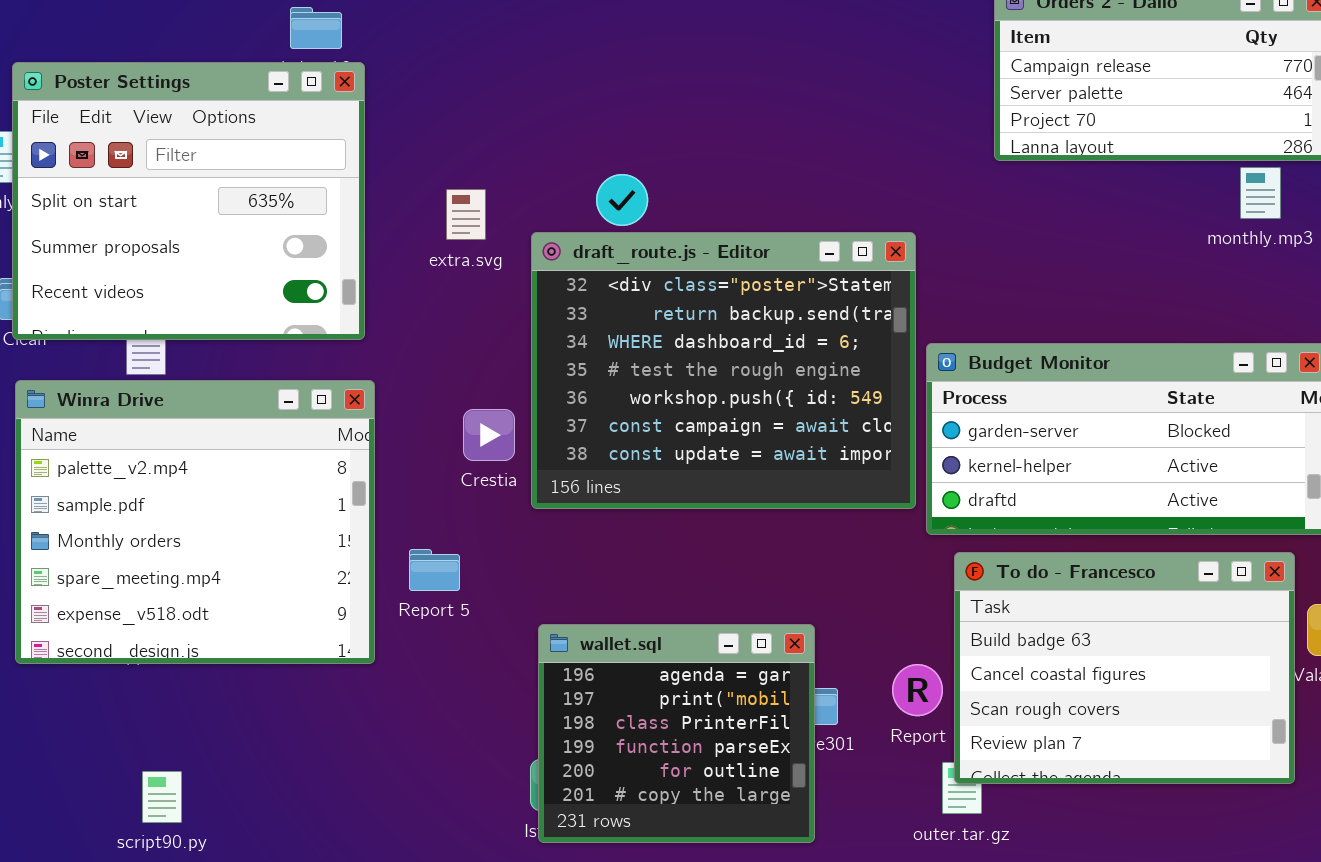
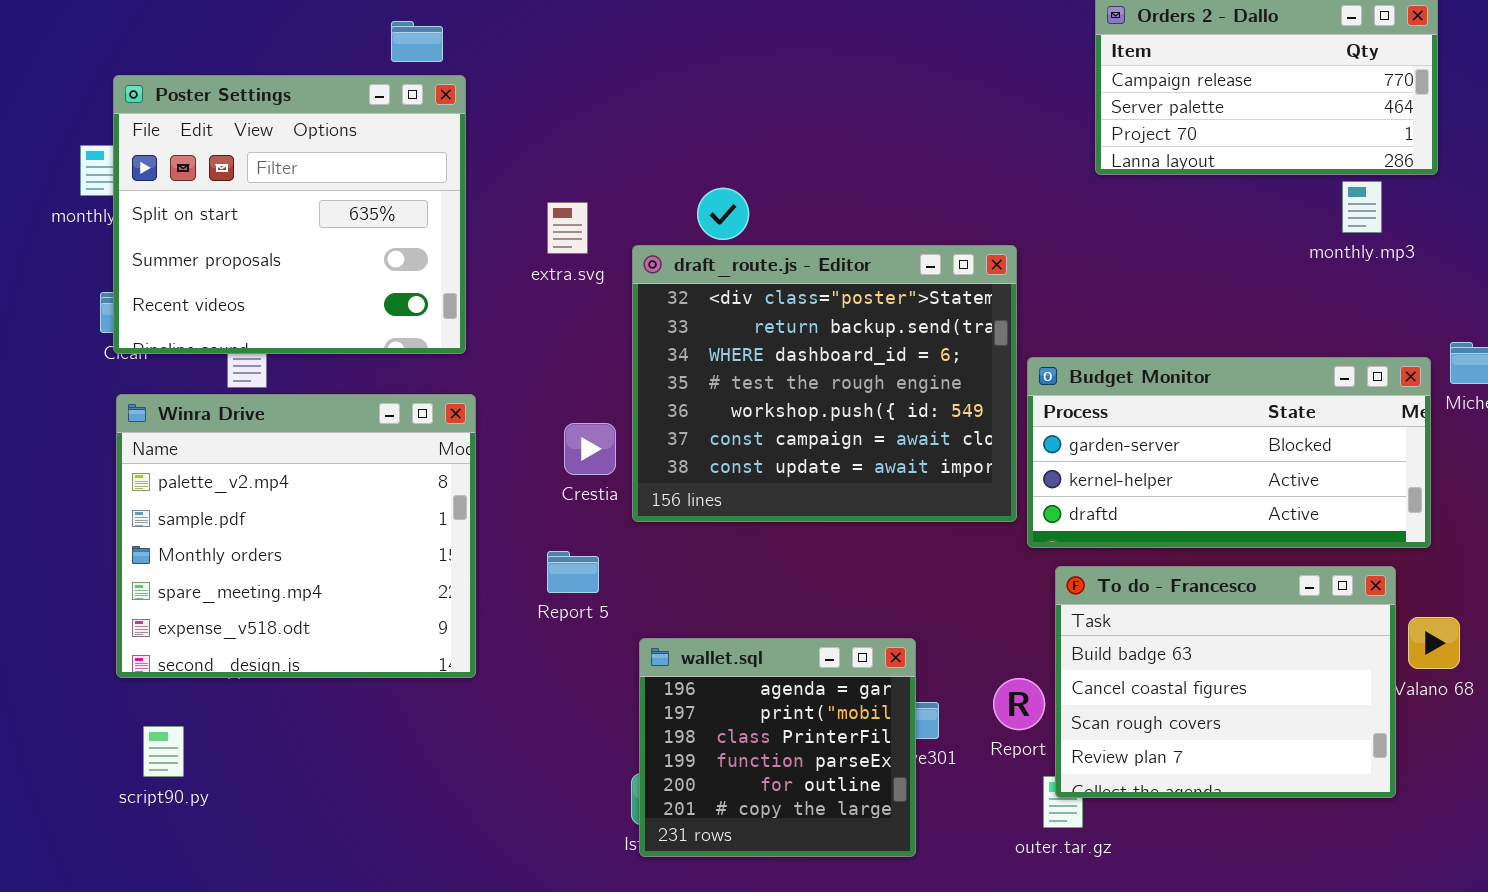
Report 5: [409,549,460,591] -> [547,551,599,593], moved
script90.py: [142,771,182,823] -> [143,726,184,777], moved

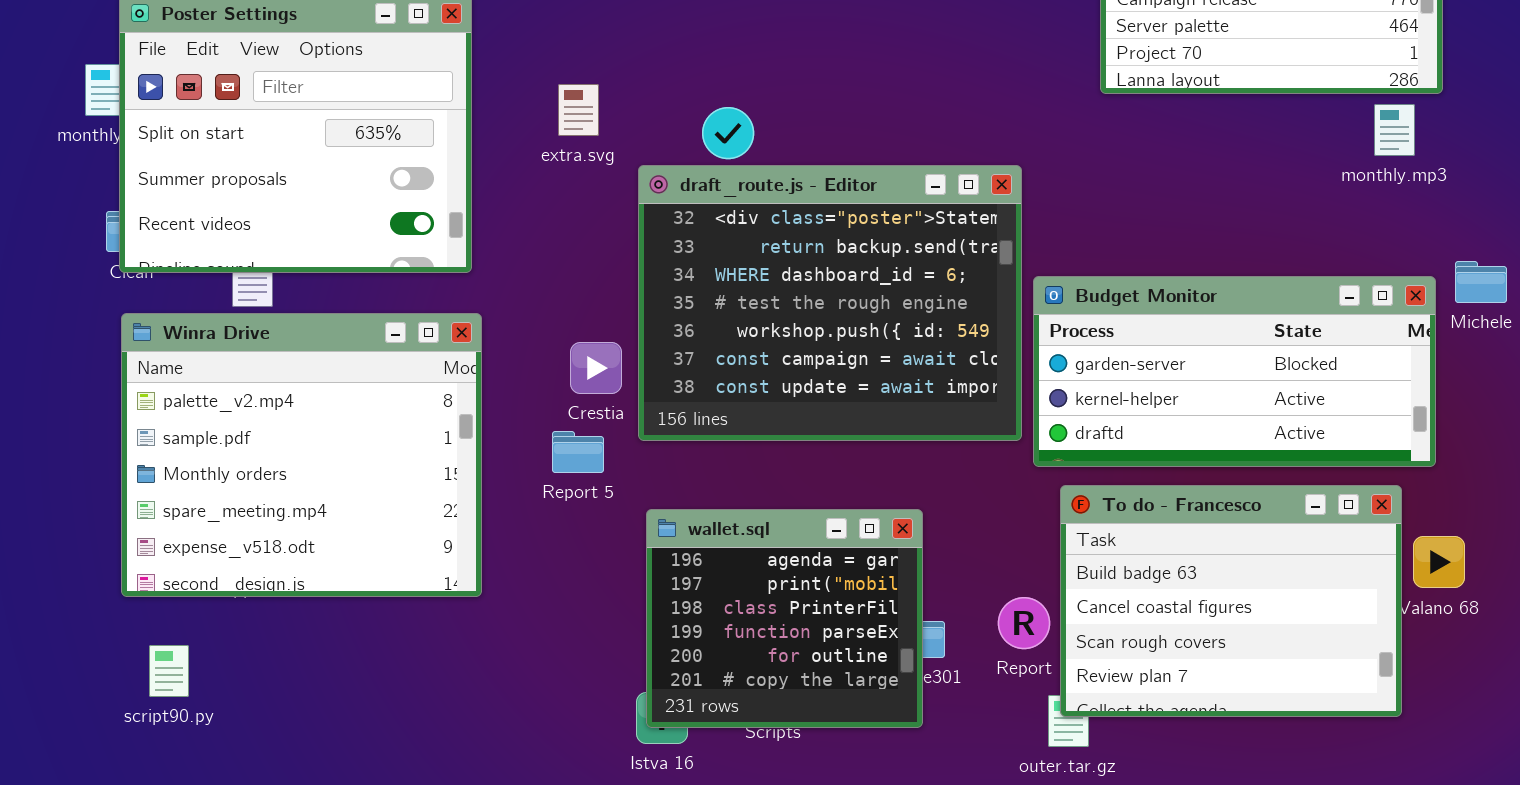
monthly.mp3: [1342,181,1382,233] -> [1374,104,1415,156], moved
extra.svg: [547,202,588,254] -> [558,84,599,136], moved
Report 5: [547,551,599,593] -> [552,431,604,473], moved
wallet.sql: [639,638,916,857] -> [646,509,923,728], moved

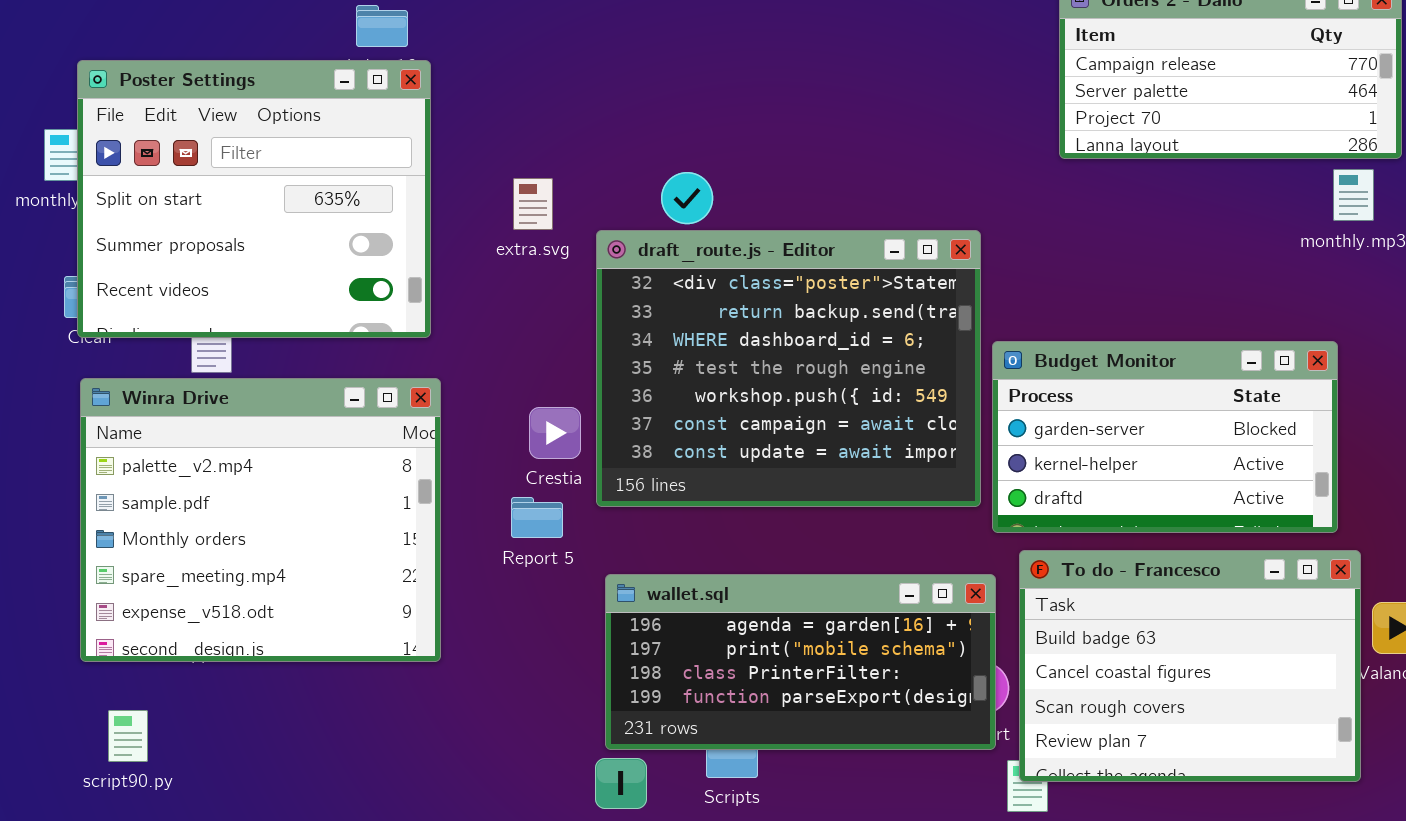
extra.svg: [558,84,599,136] -> [513,178,553,230], moved
Budget Monitor: [1033,276,1436,467] -> [992,341,1338,533], resized
wallet.sql: [646,509,923,728] -> [605,574,996,750], resized

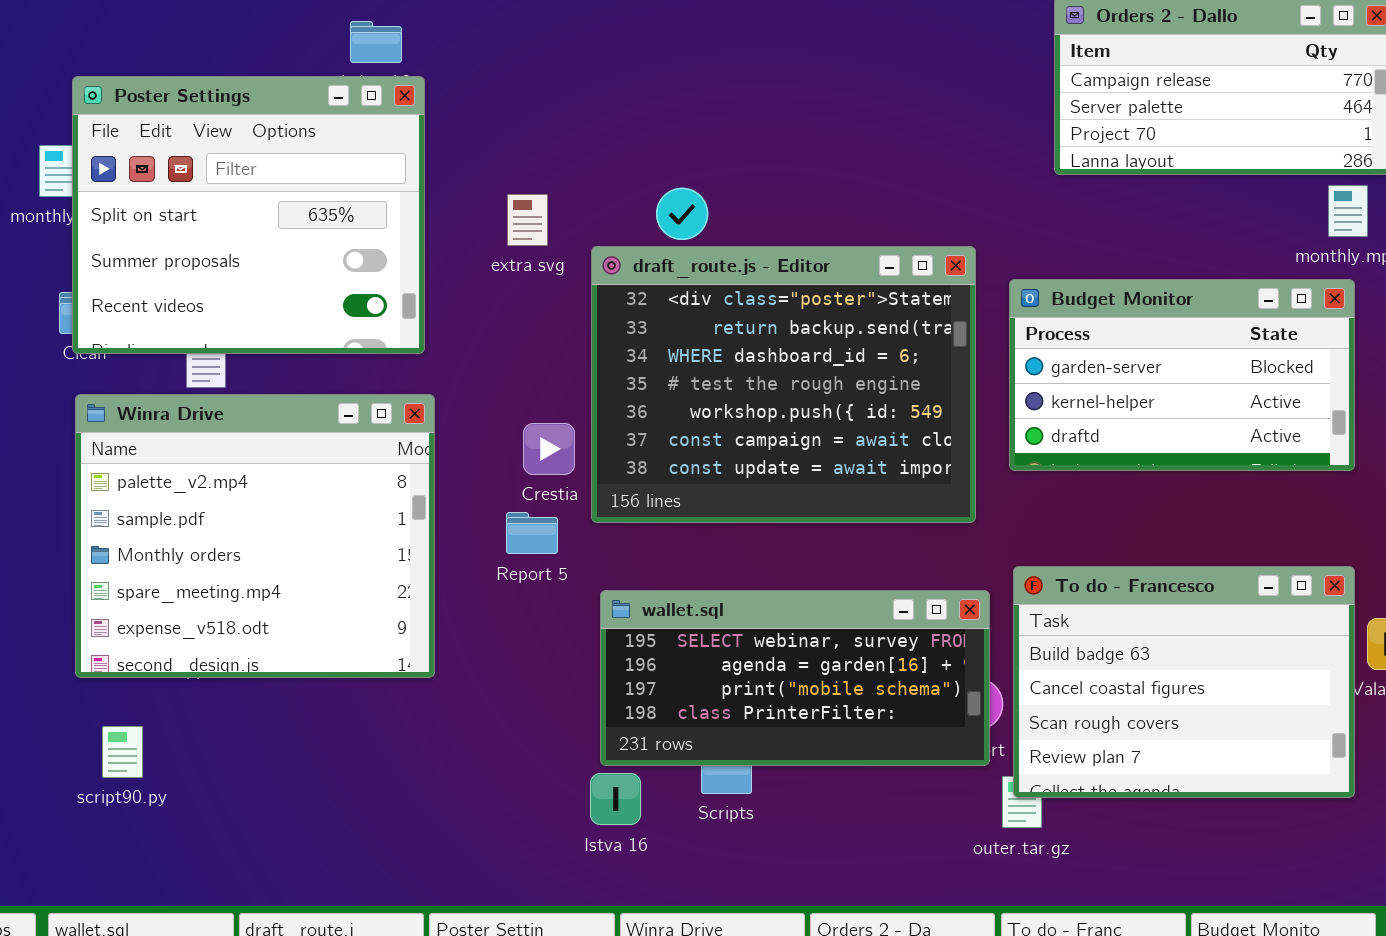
Budget Monitor: [992,341,1338,533] -> [1009,279,1355,471], moved
wallet.sql: [605,574,996,750] -> [600,590,990,766], scrolled up 1 row

